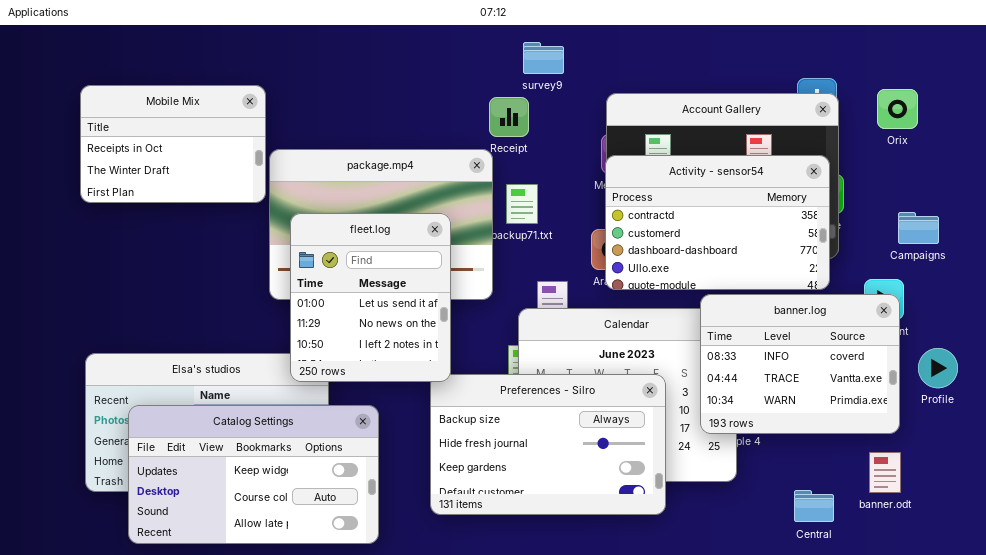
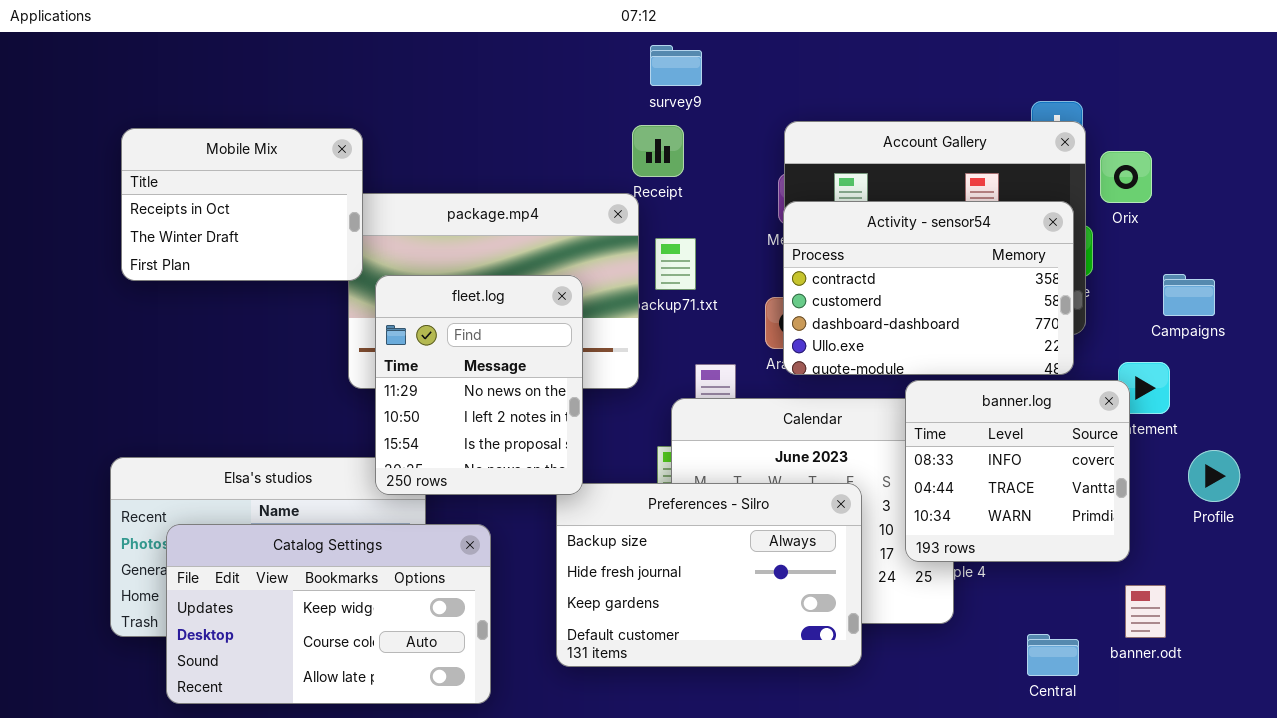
survey9: [523,42,564,74] -> [650,45,702,86], moved
Mobile Mix: [80,85,266,203] -> [121,128,363,281], moved
Orix: [877,89,918,129] -> [1100,151,1152,203], moved
fleet.log: [290,213,451,382] -> [375,275,583,495], scrolled down 1 row
banner.log: [700,294,900,434] -> [905,380,1130,562], resized

